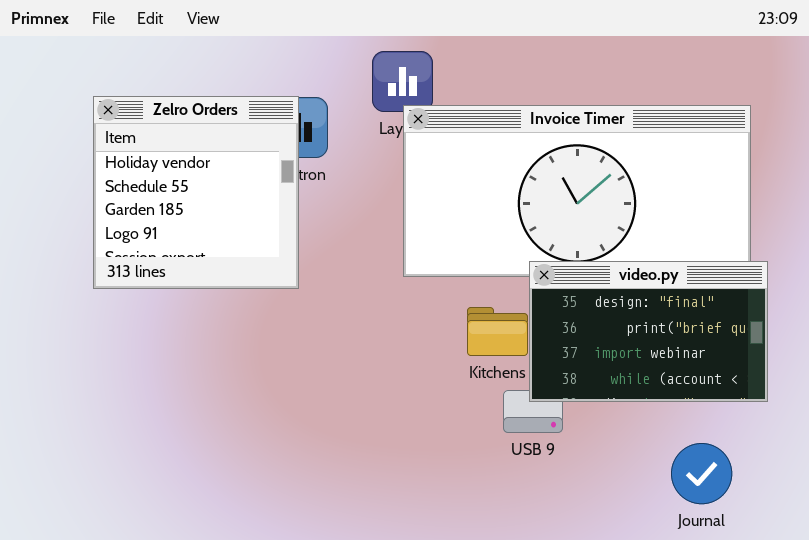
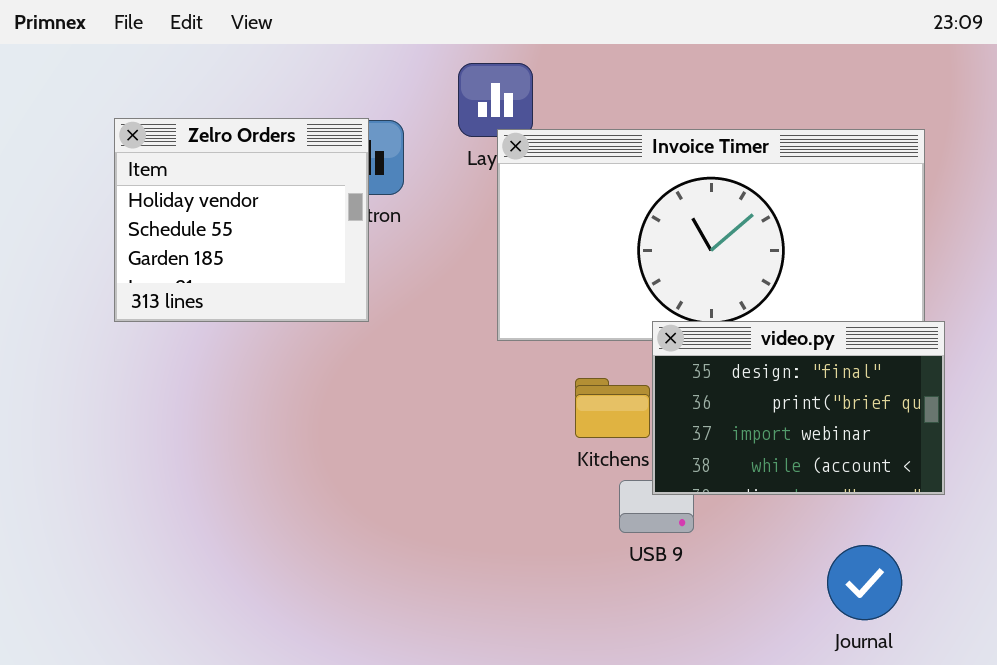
Zelro Orders: [93,96,299,289] -> [114,118,369,322], resized

